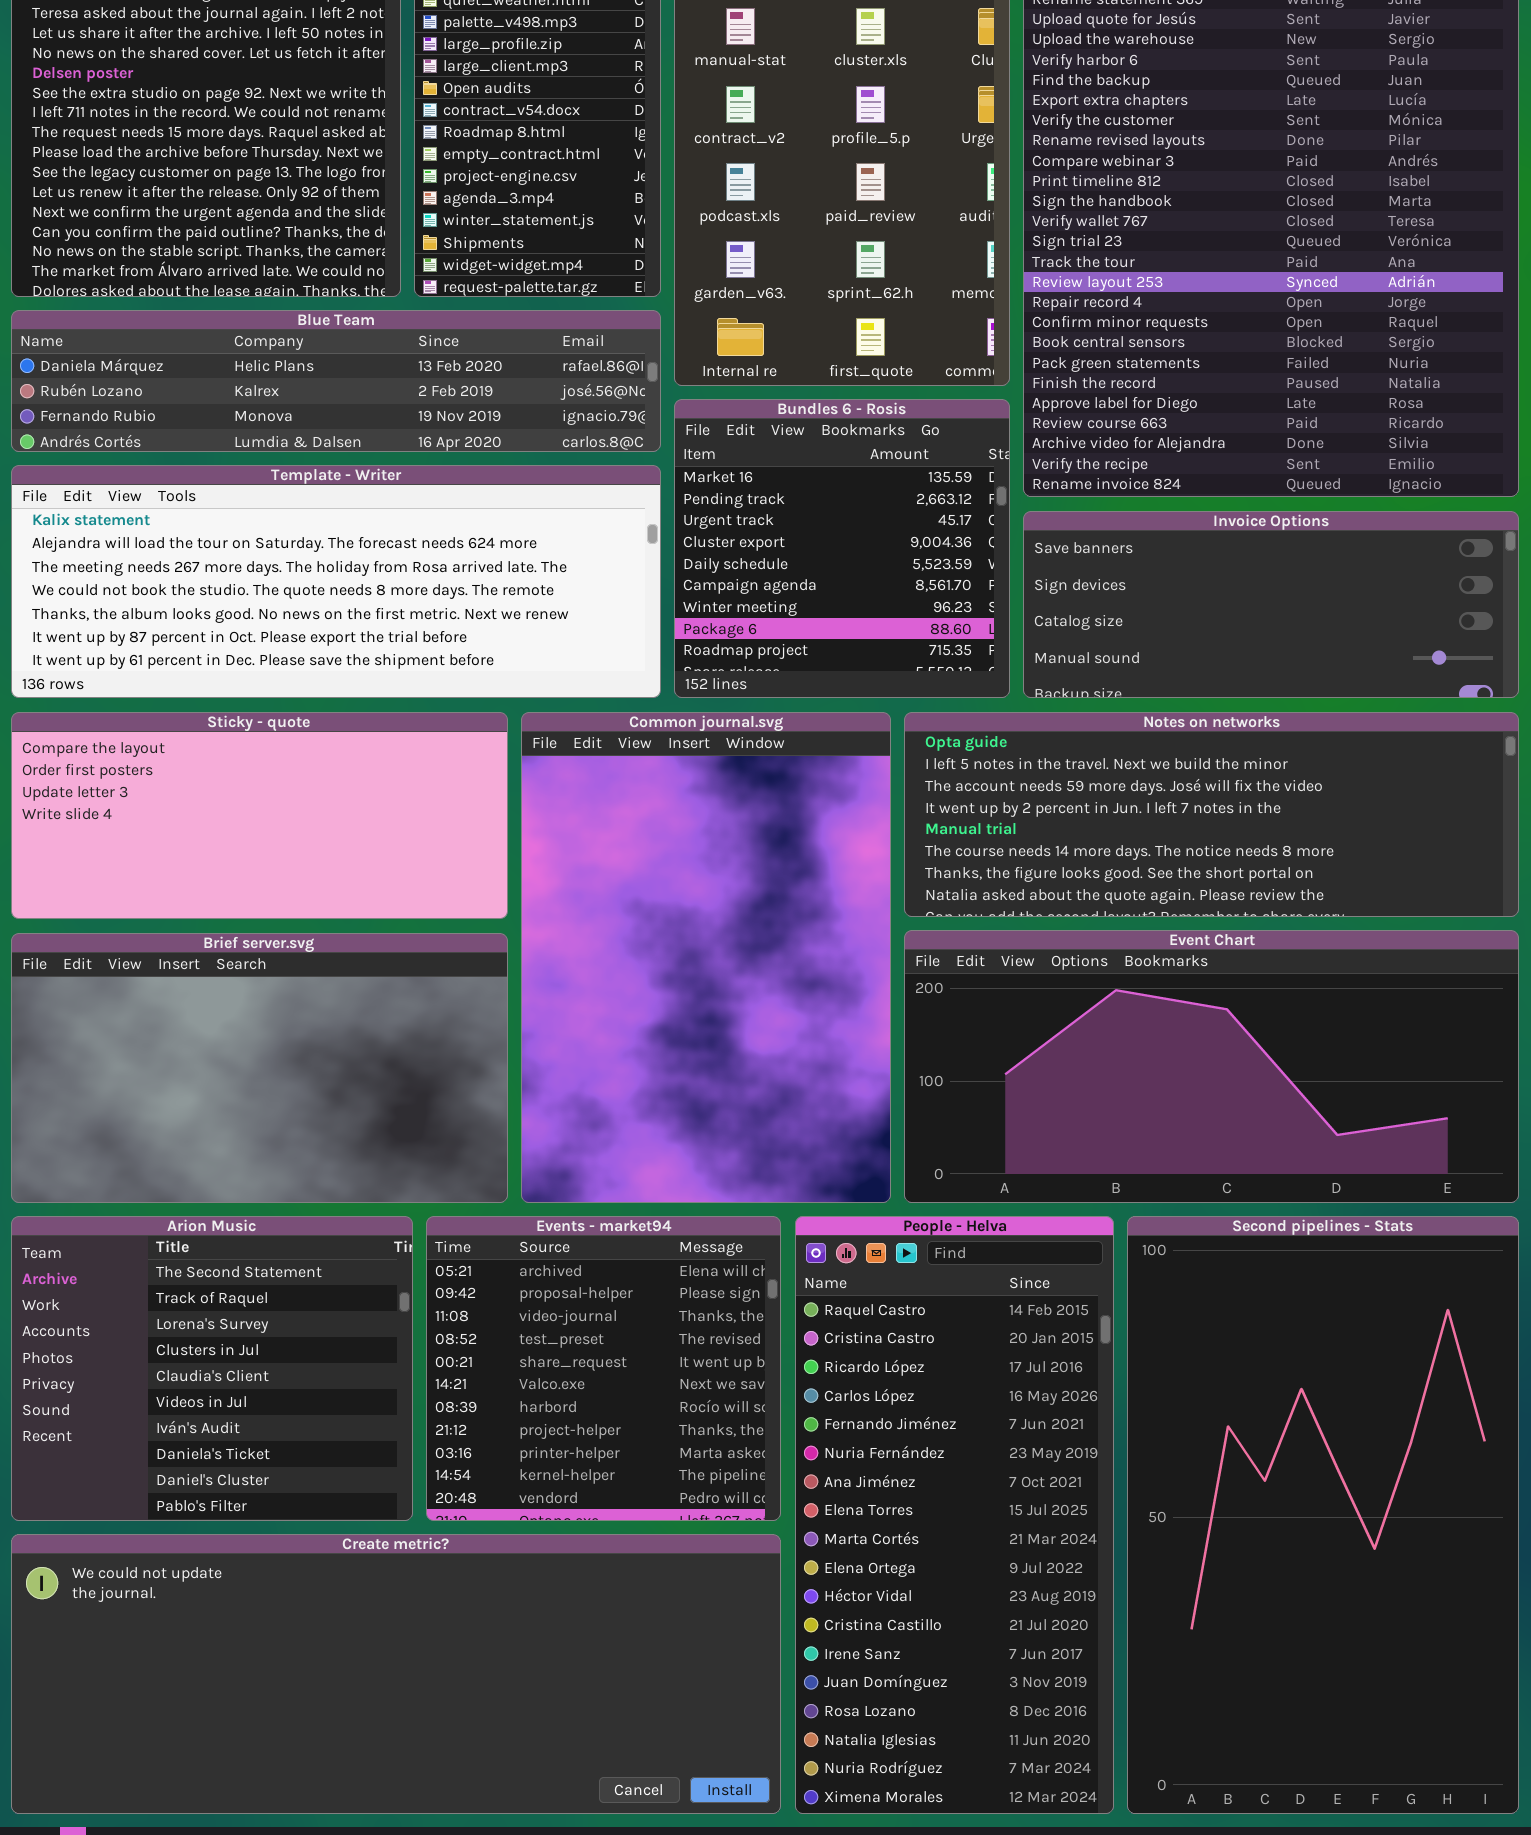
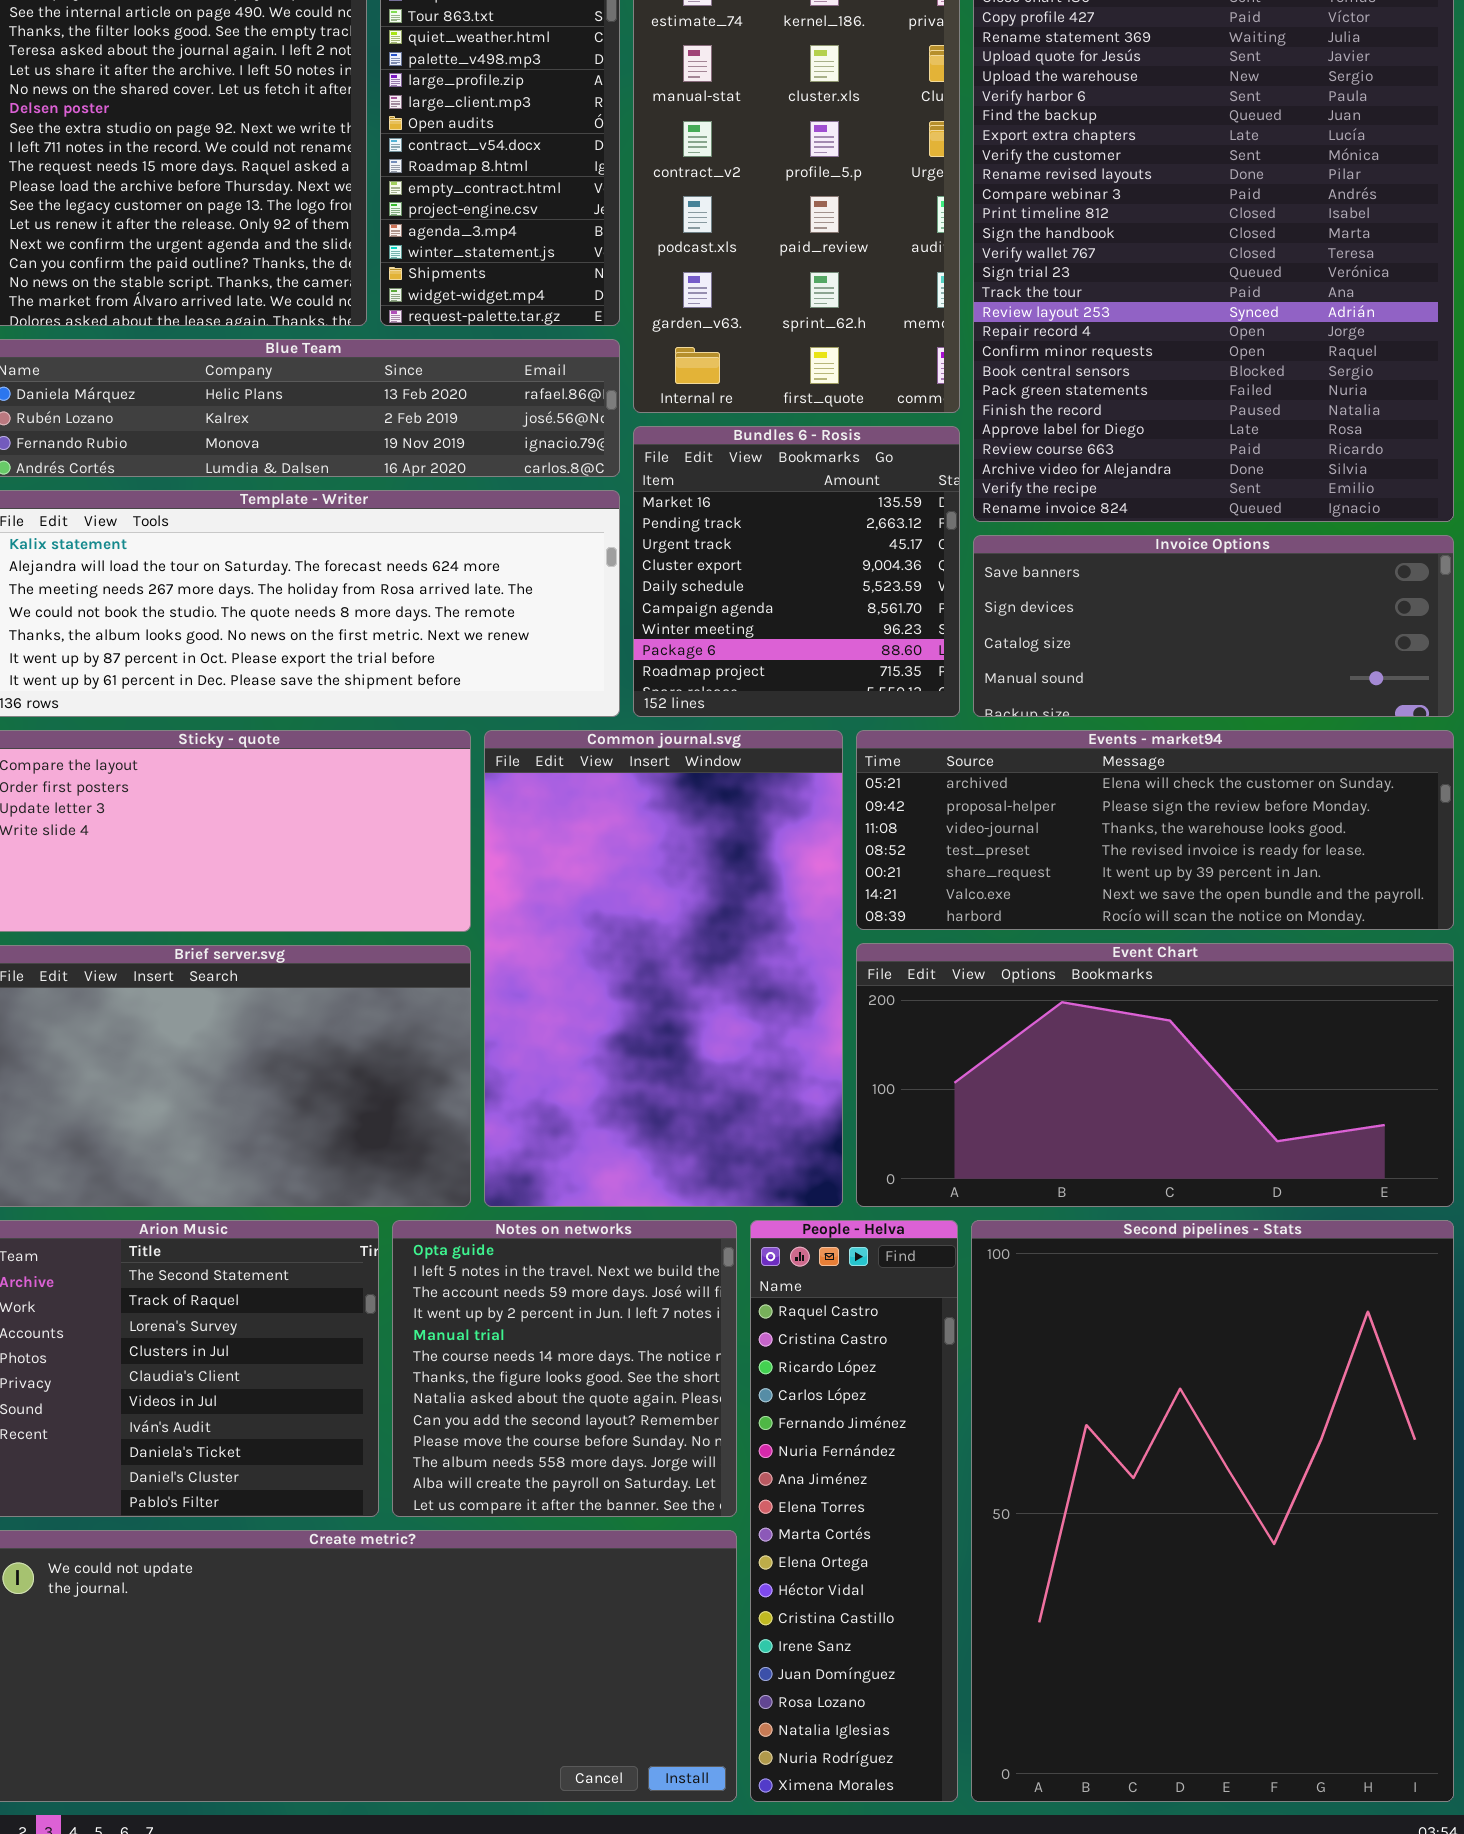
Notes on networks: [904,712,1519,917] -> [392,1220,737,1517], moved, resized
Events - market94: [426,1216,781,1521] -> [856,730,1454,930], moved, resized
People - Helva: [795,1216,1114,1814] -> [750,1220,958,1802], resized
Second pipelines - Stats: [1127,1216,1519,1814] -> [971,1220,1454,1802], resized

